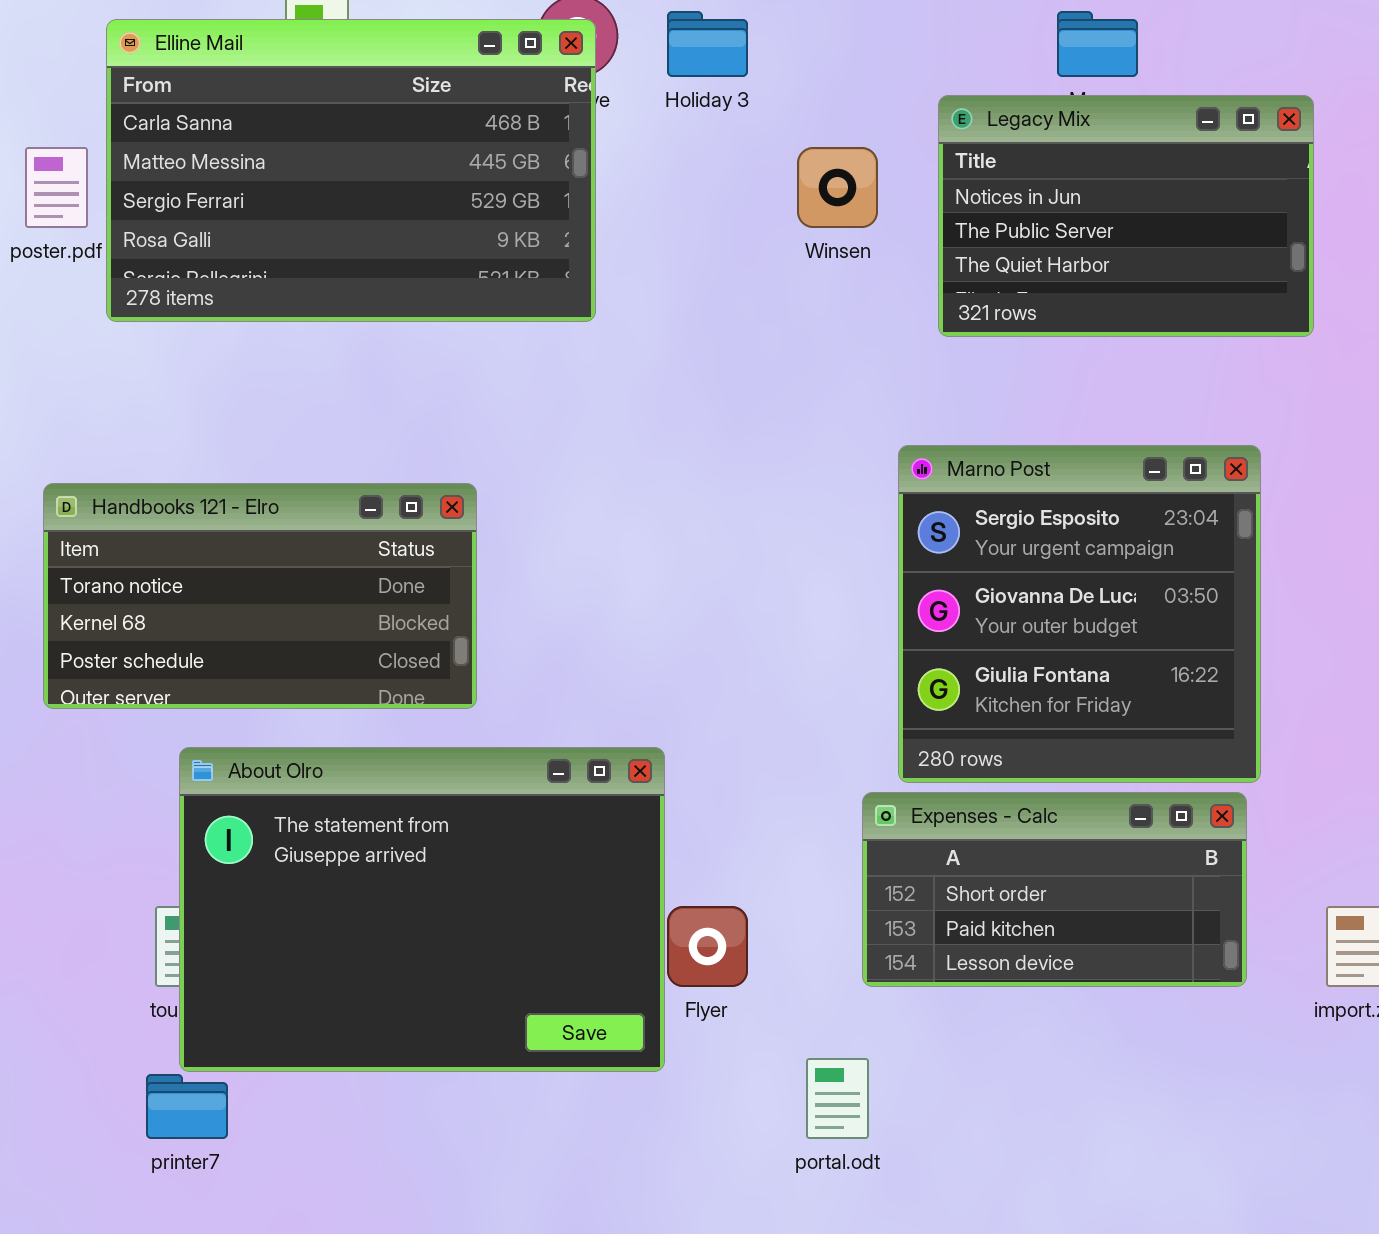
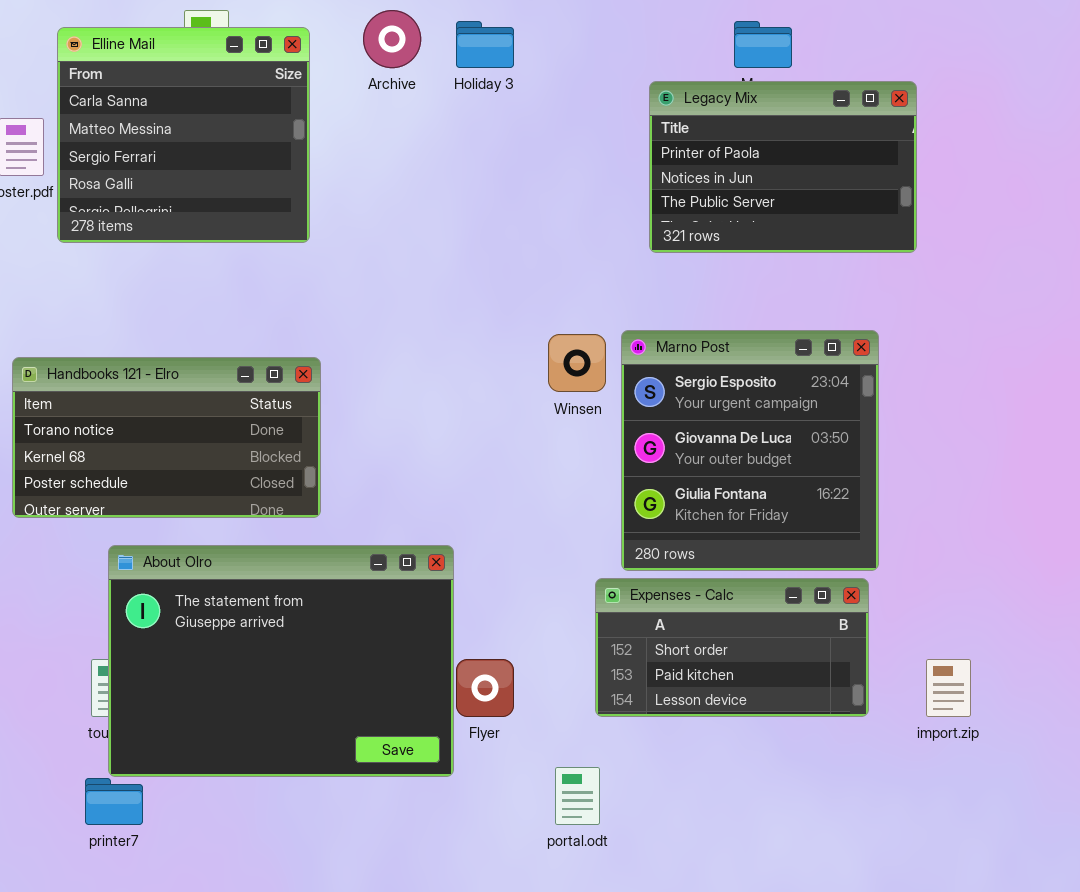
Elline Mail: [106,19,596,322] -> [57,27,310,243], resized
Legacy Mix: [938,95,1314,337] -> [649,81,917,253], scrolled up 1 row
Winsen: [797,147,878,228] -> [548,334,606,392], moved

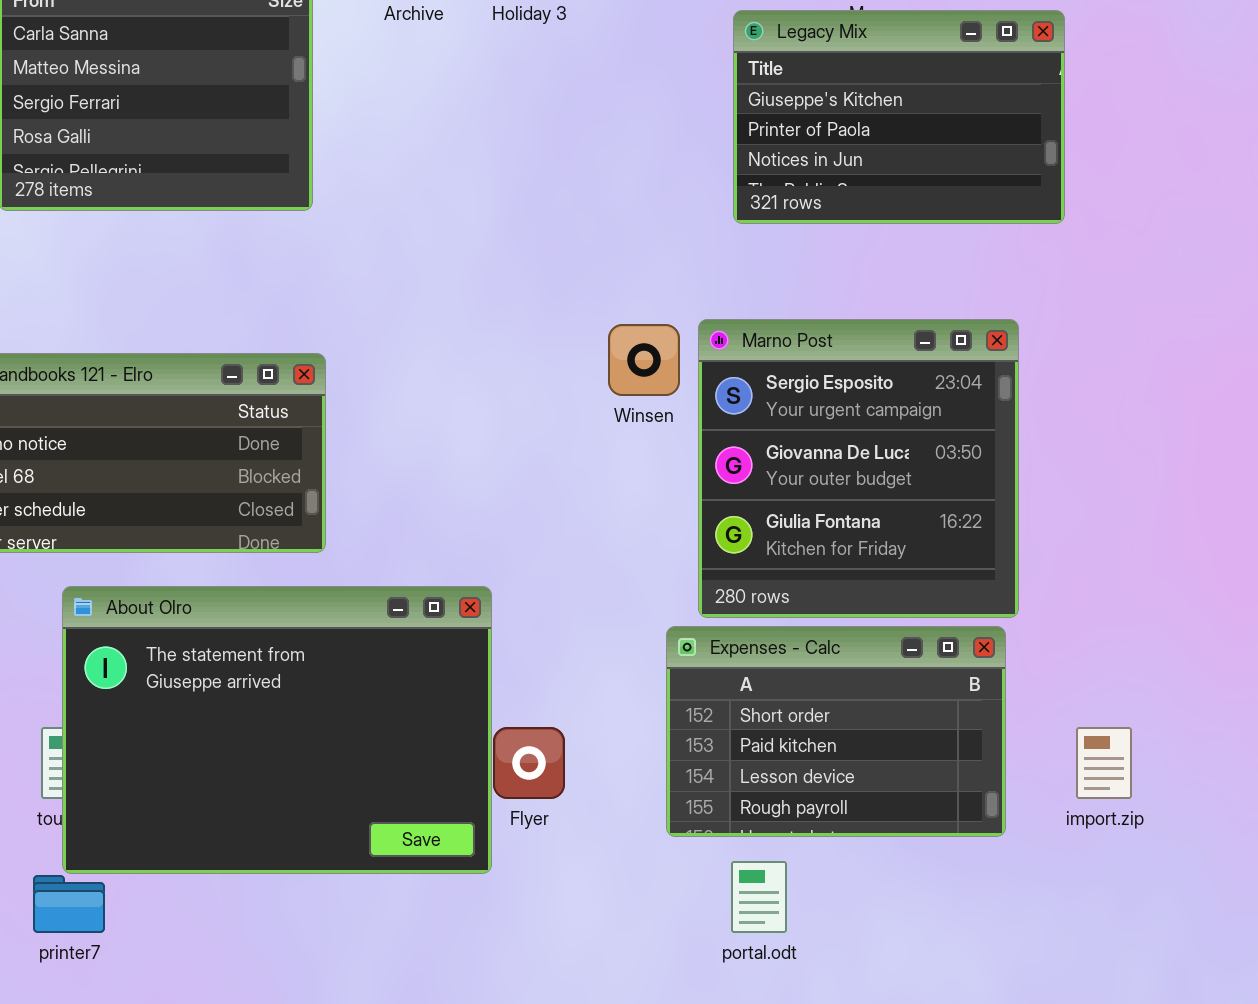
Legacy Mix: [649,81,917,253] -> [733,10,1065,224], scrolled up 1 row
Expenses - Calc: [595,578,869,717] -> [666,626,1006,837], resized
portal.odt: [555,767,600,825] -> [731,861,787,933], moved

